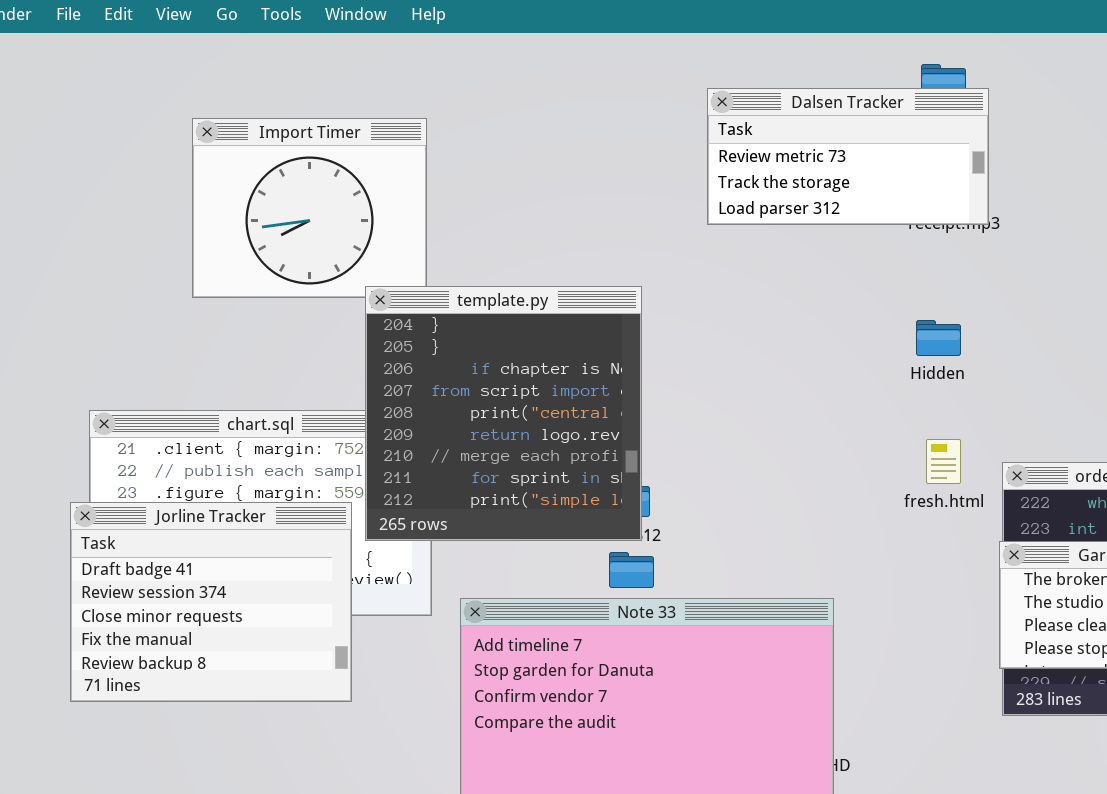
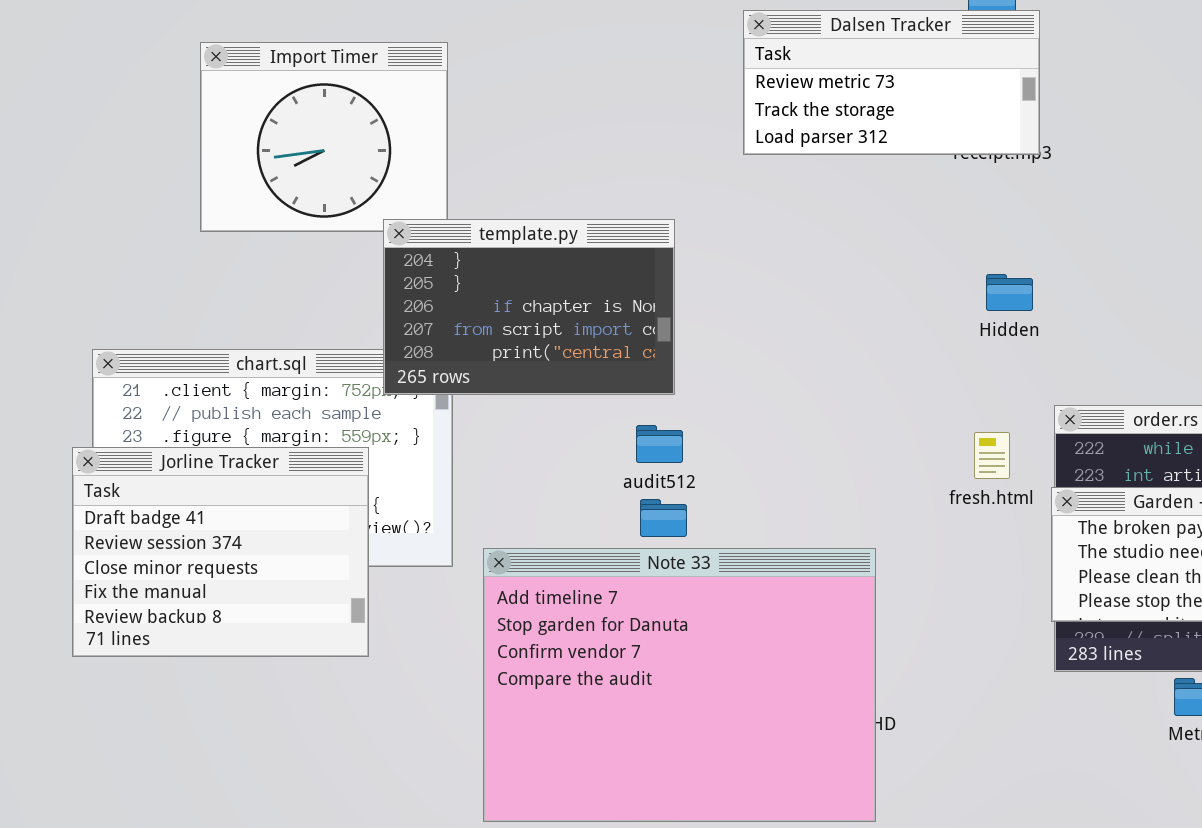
template.py: [365,286,642,541] -> [383,219,675,395], resized
Hidden: [916,320,961,356] -> [986,274,1033,311], moved
fresh.html: [926,439,961,484] -> [974,432,1010,479], moved

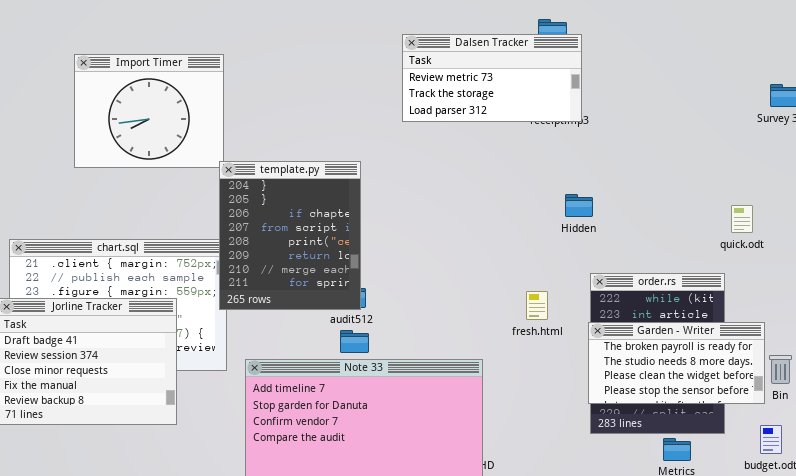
template.py: [383,219,675,395] -> [219,161,361,310], resized
Hidden: [986,274,1033,311] -> [565,194,593,217], moved
fresh.html: [974,432,1010,479] -> [526,291,548,320], moved

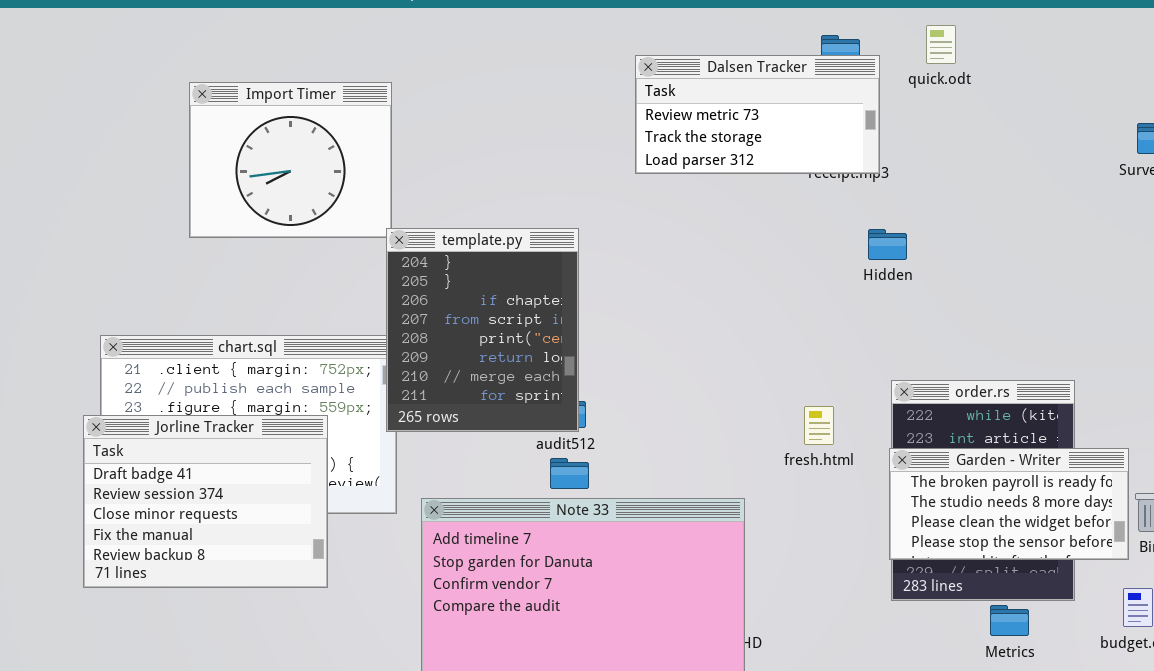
Hidden: [565,194,593,217] -> [868,229,907,260], moved
quick.odt: [731,205,753,233] -> [926,25,956,64], moved

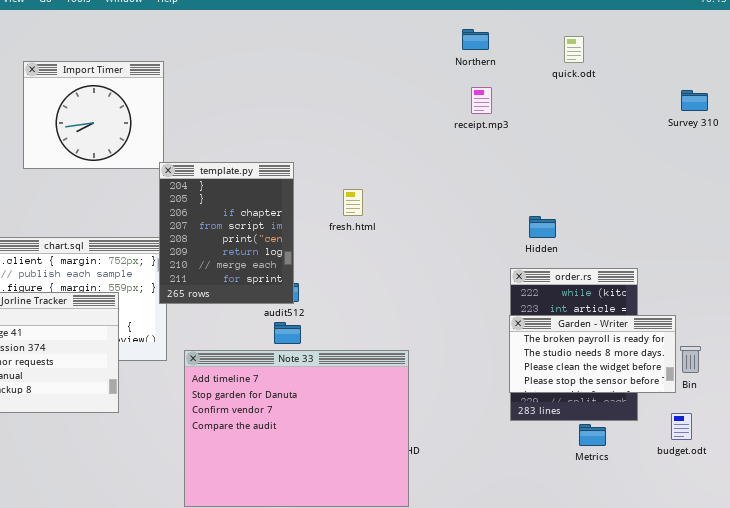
quick.odt: [926,25,956,64] -> [564,36,584,63], moved
Dalsen Tracker: [635,55,880,174] -> none, closed
Hidden: [868,229,907,260] -> [529,216,556,238], moved
fresh.html: [804,406,834,445] -> [343,189,363,216], moved

